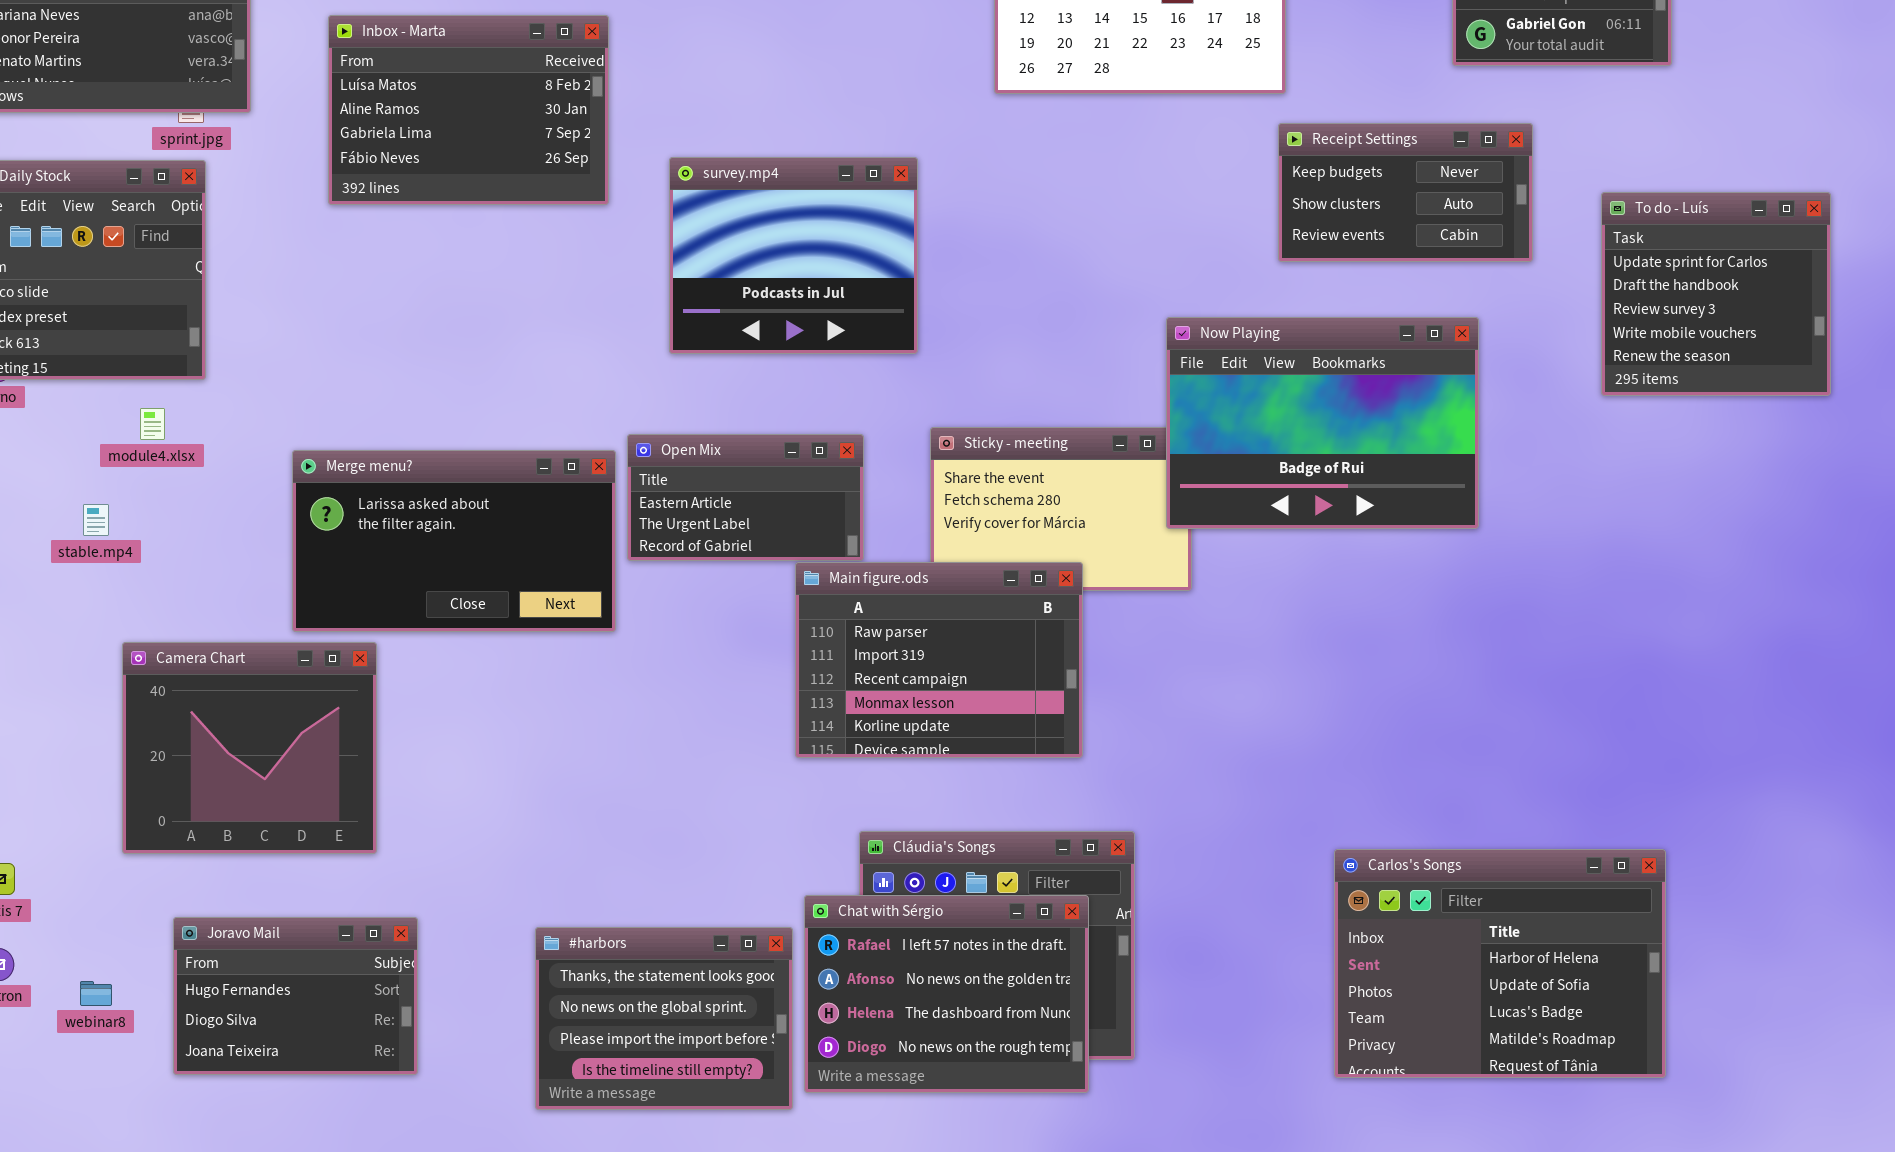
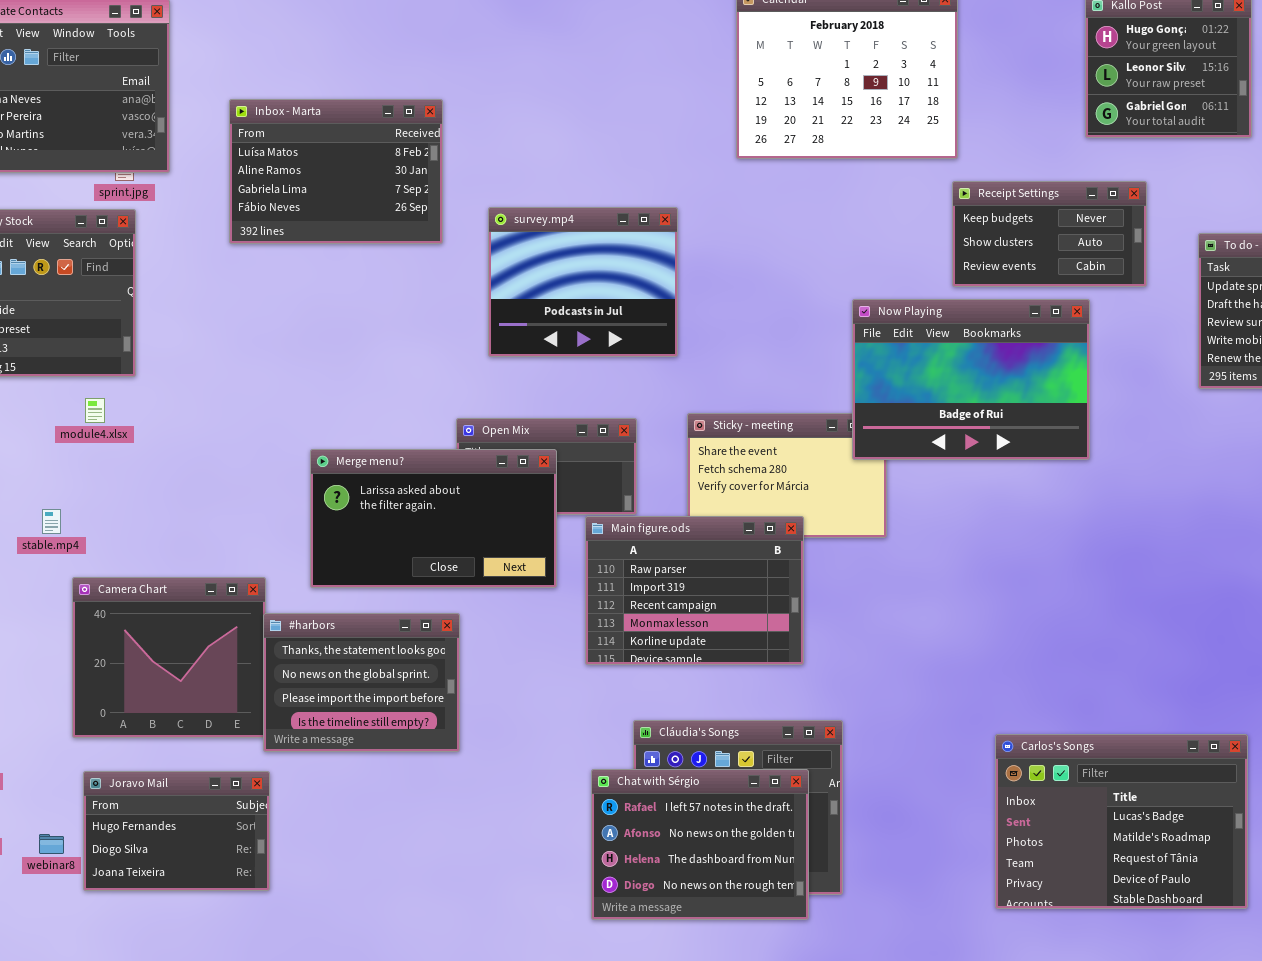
Now Playing: [1166,317,1479,529] -> [852,299,1090,460], moved
Merge menu?: [292,450,616,632] -> [310,449,557,588], moved
stable.mp4: [83,504,109,536] -> [42,509,61,534], moved
Carlos's Songs: [1334,849,1666,1078] -> [995,734,1248,909], scrolled down 2 rows
Joravo Mail: [173,917,418,1075] -> [83,771,270,891], moved
#harbors: [535,927,793,1110] -> [263,613,460,752], moved

